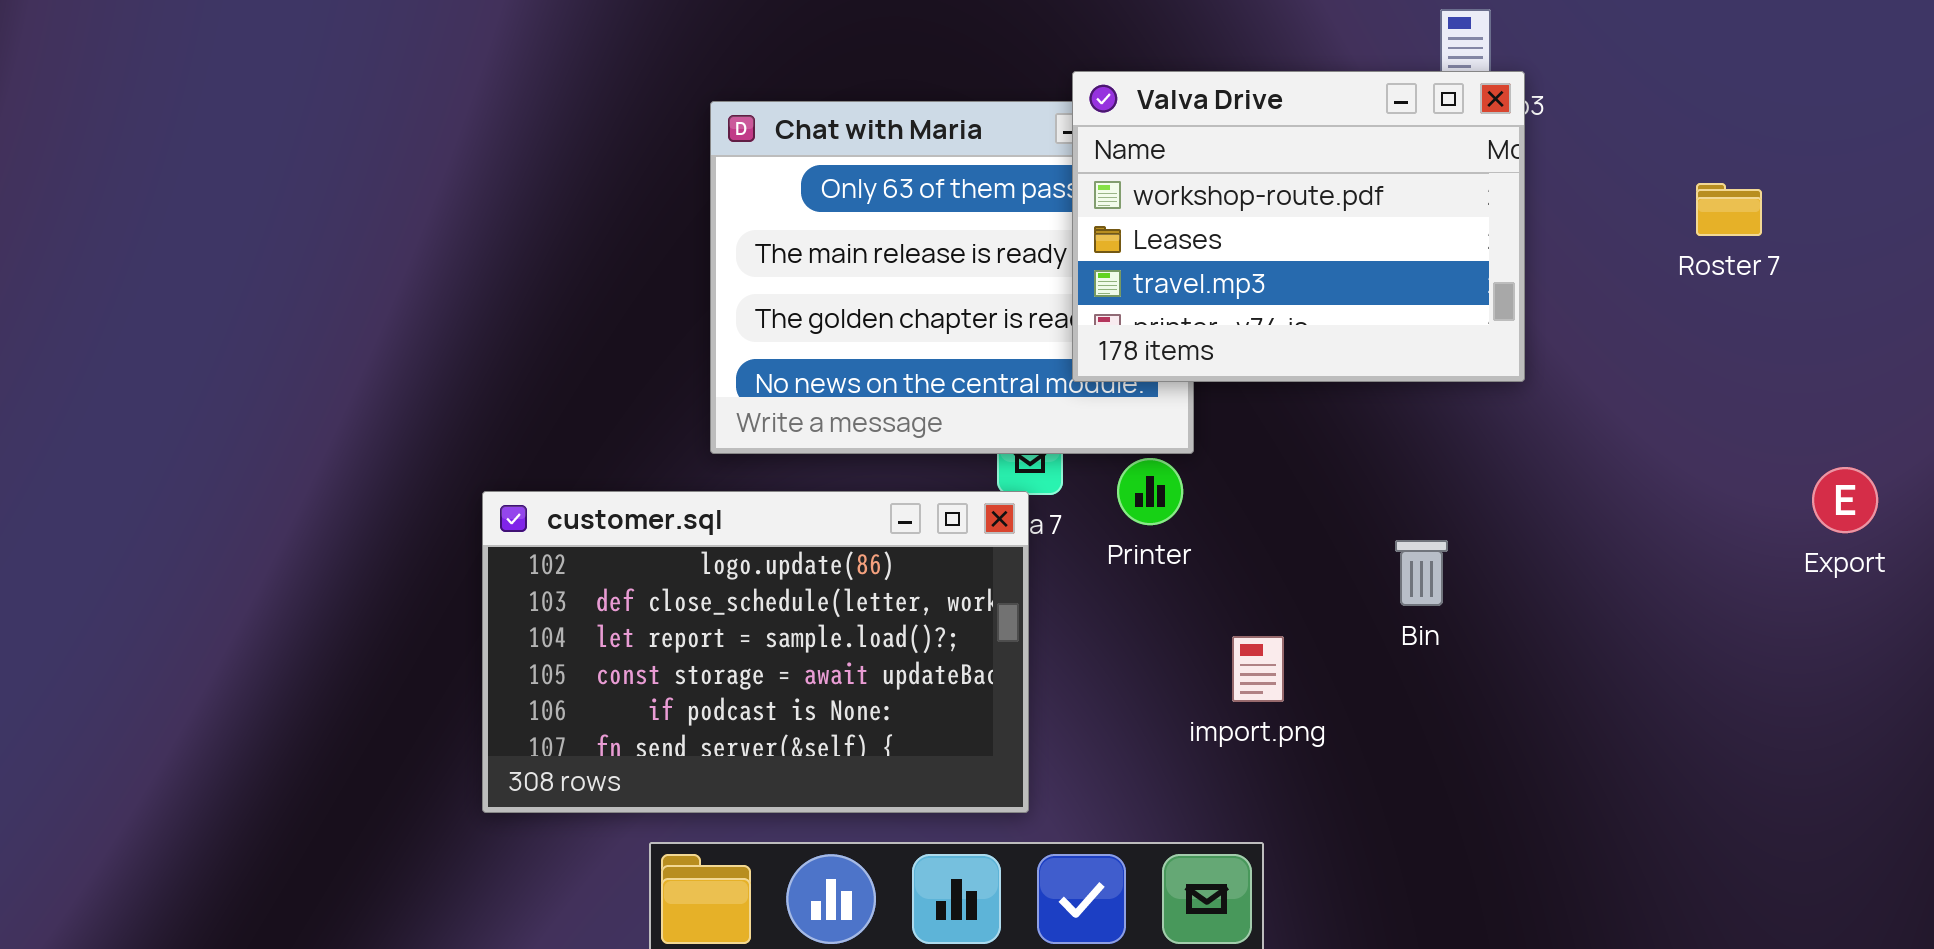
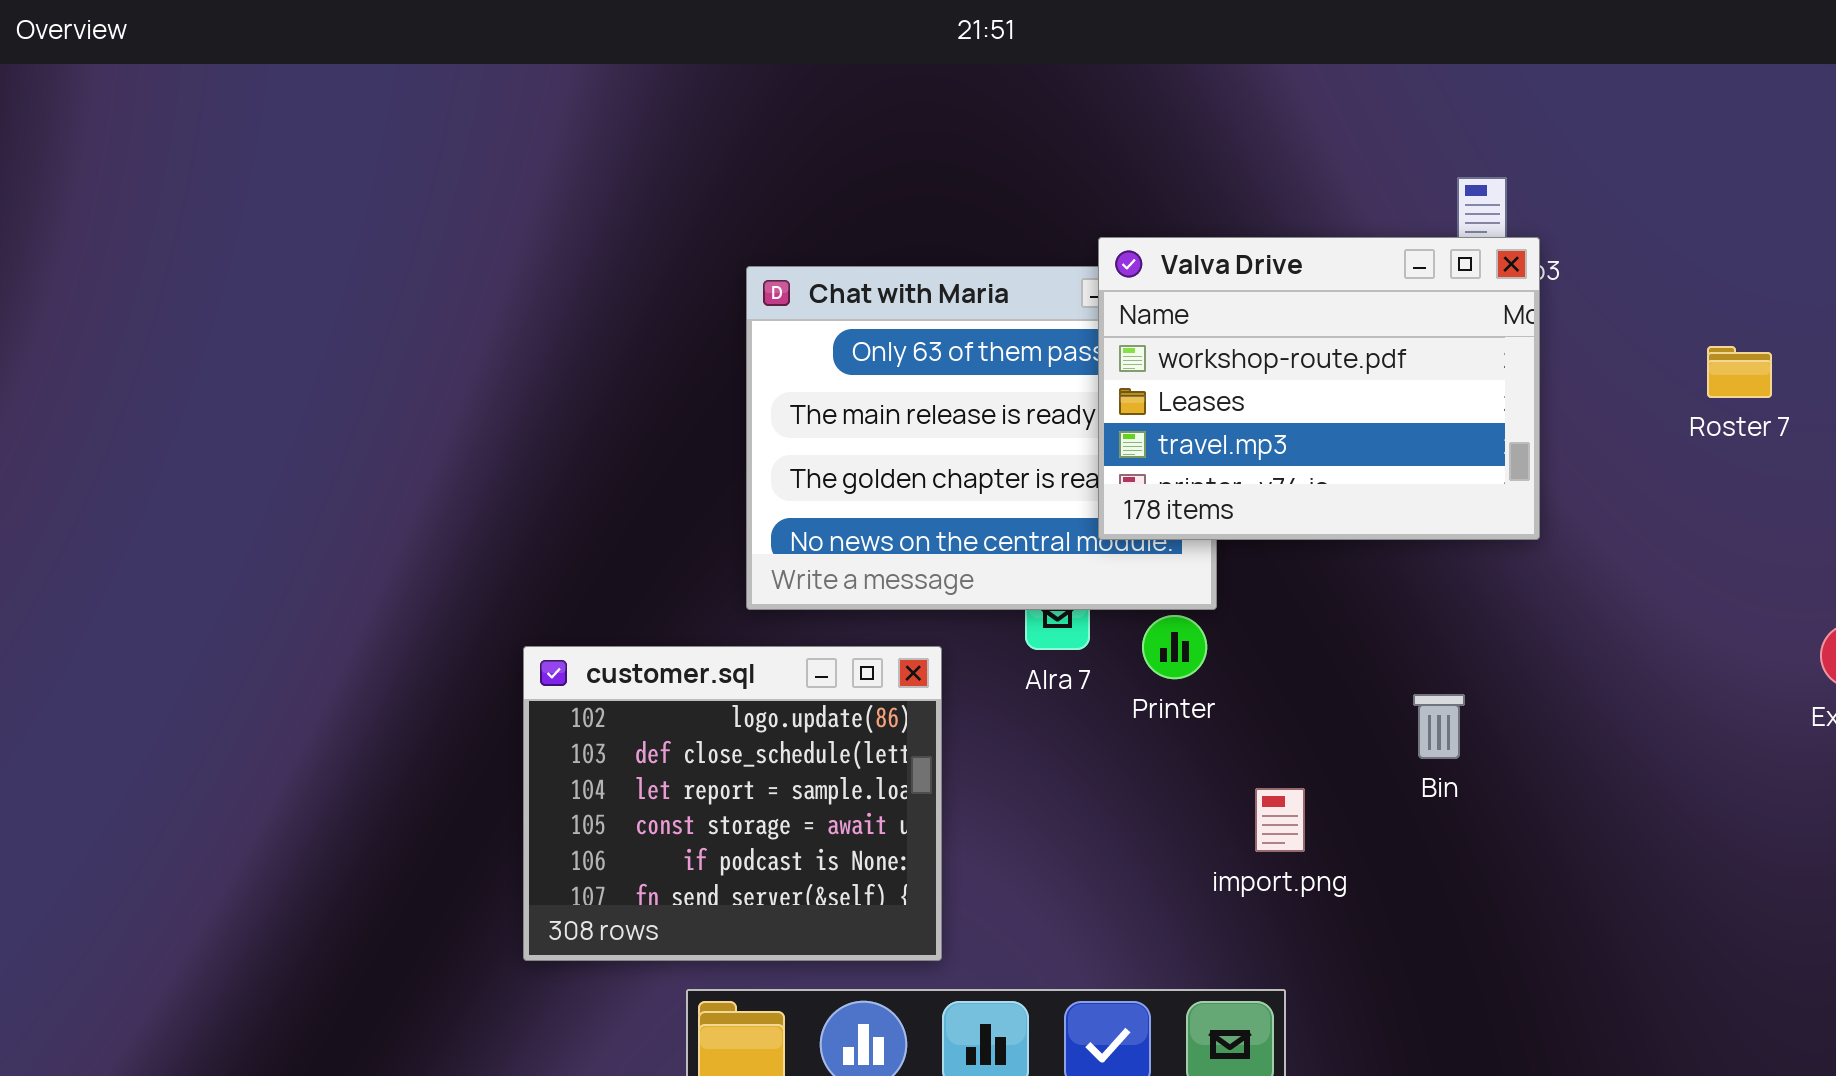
customer.sql: [482,491,1029,813] -> [523,646,942,961], resized

